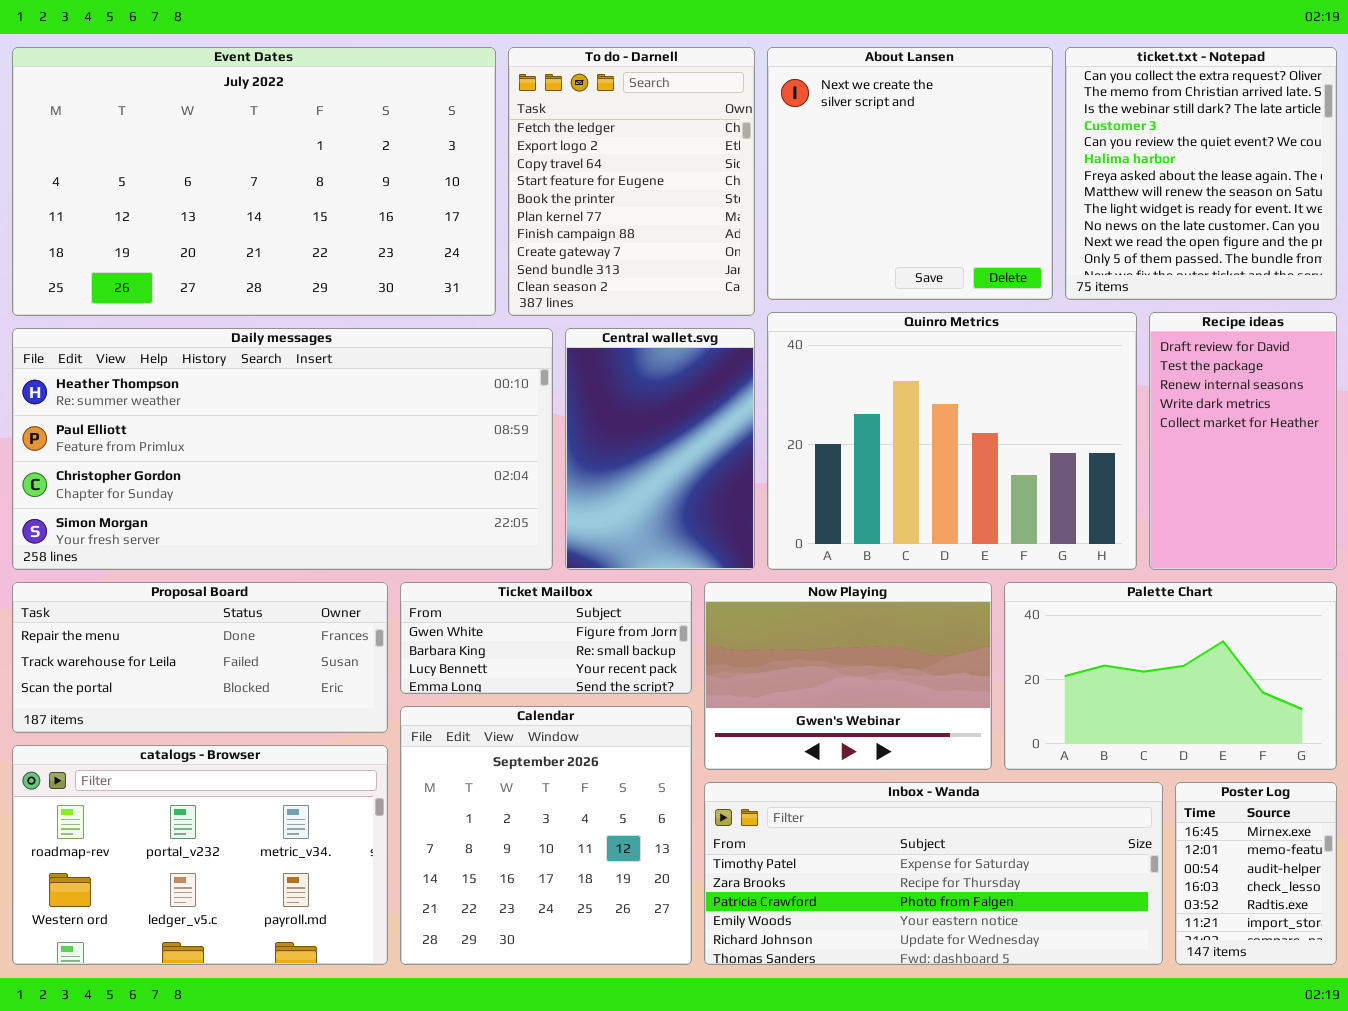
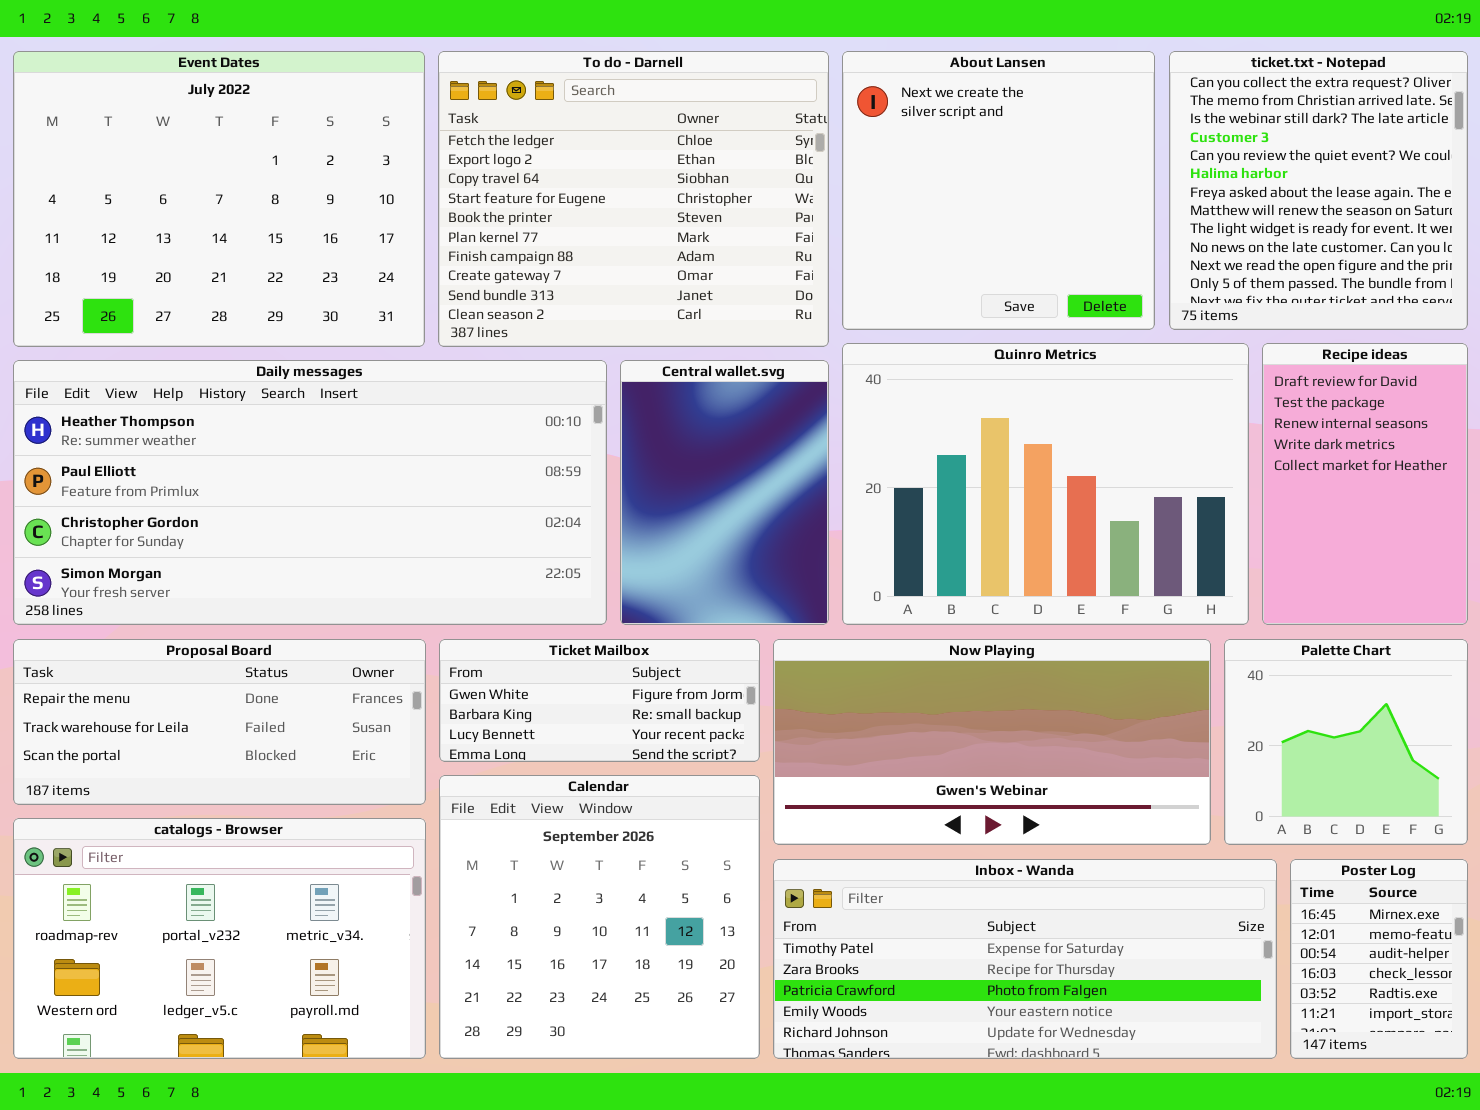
Event Dates: [12,47,496,316] -> [13,51,425,347], resized
To do - Darnell: [508,47,755,316] -> [438,51,829,347], resized
Now Playing: [704,582,992,770] -> [773,639,1211,845], resized
Palette Chart: [1004,582,1337,770] -> [1224,639,1468,845], resized

